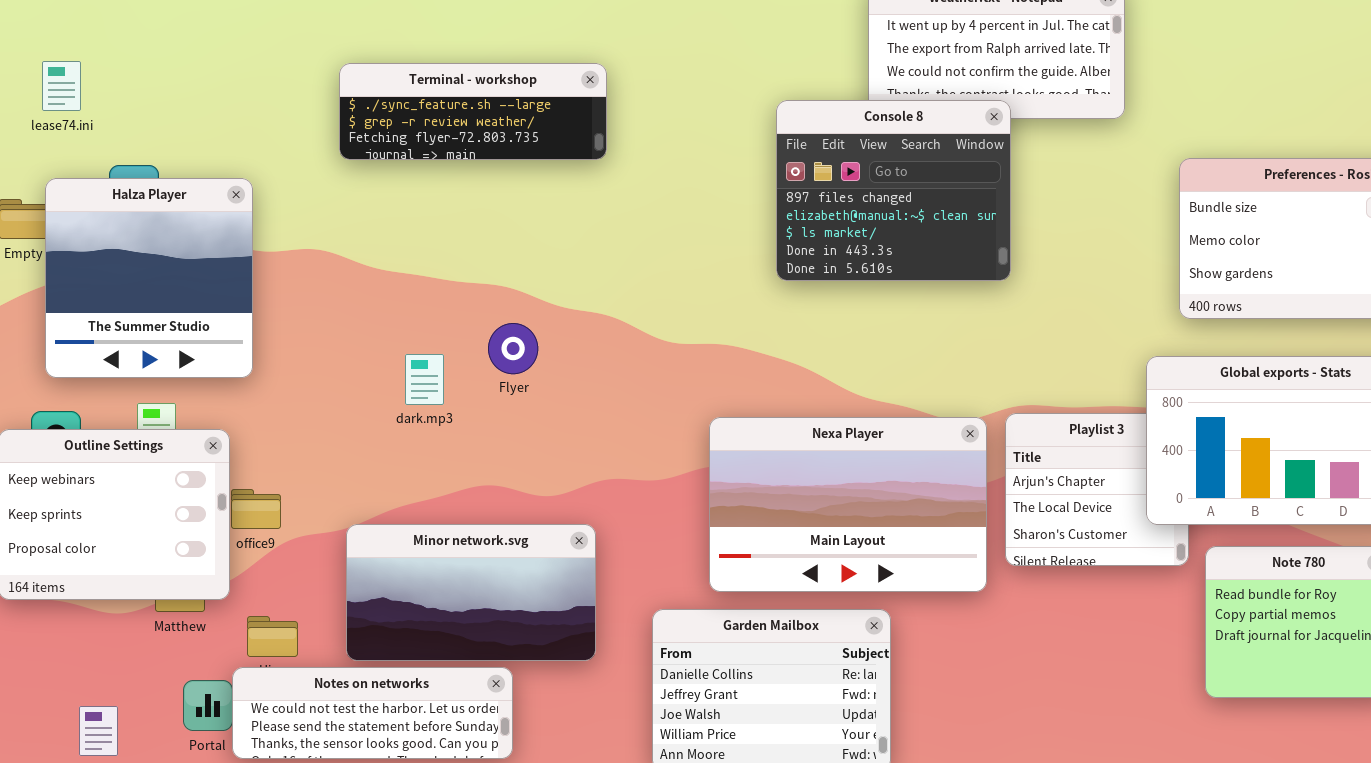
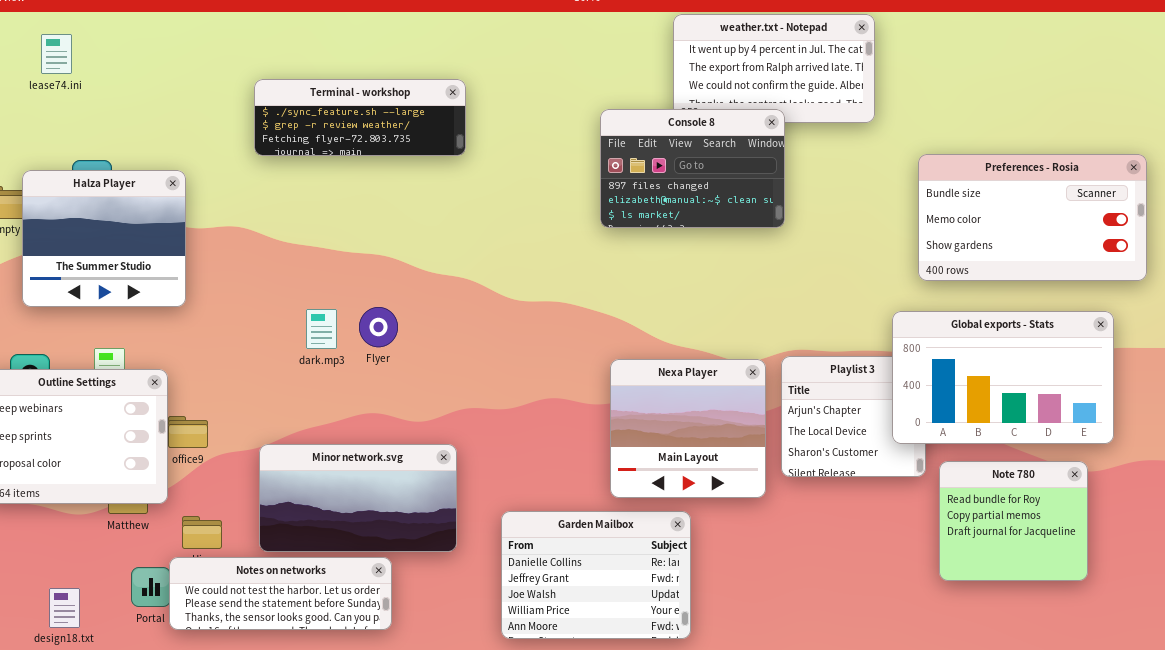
lease74.ini: [42,61,81,111] -> [41,34,72,74], moved
Console 8: [776,100,1011,281] -> [600,109,785,228], resized
Halza Player: [45,178,253,378] -> [22,170,186,307], resized
Flyer: [488,323,538,374] -> [359,307,398,347], moved
Nexa Player: [709,417,987,592] -> [610,359,766,498], resized

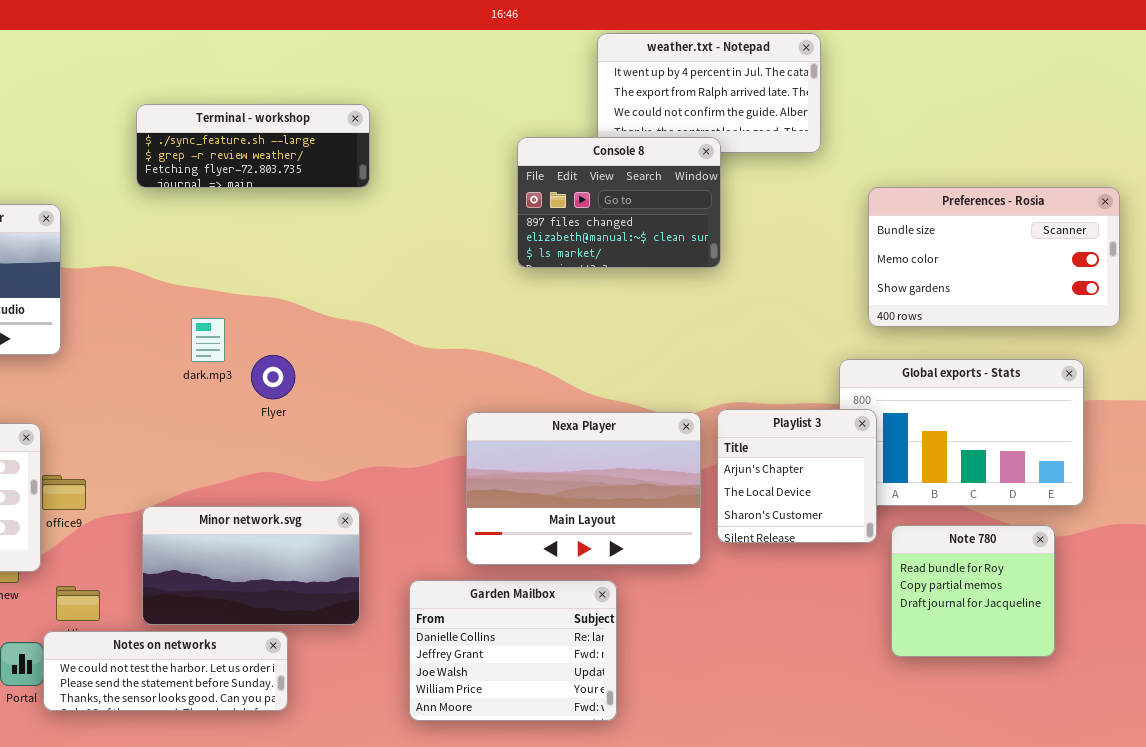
dark.mp3: [306,309,337,349] -> [191,318,225,362], moved
Playlist 3: [781,356,926,477] -> [717,409,877,543], raised
Nexa Player: [610,359,766,498] -> [466,412,701,565], resized

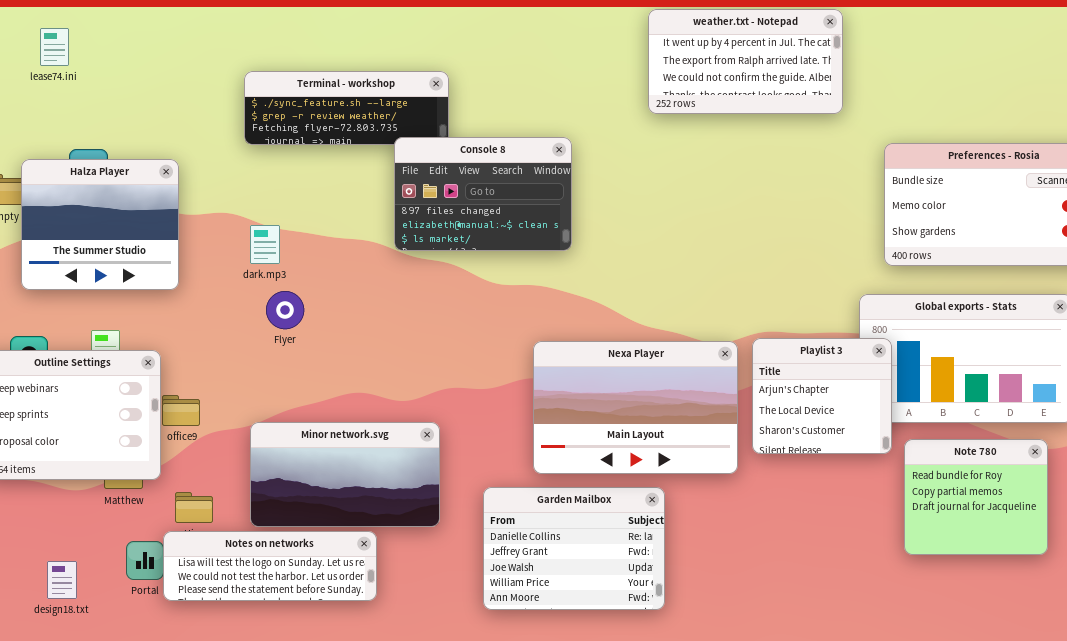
Console 8: [517,137,721,268] -> [394,137,572,251], moved
dark.mp3: [191,318,225,362] -> [250,225,280,264], moved
Flyer: [251,355,295,399] -> [266,291,304,329], moved
Notes on networks: [43,631,288,711] -> [163,531,377,601], scrolled up 1 row

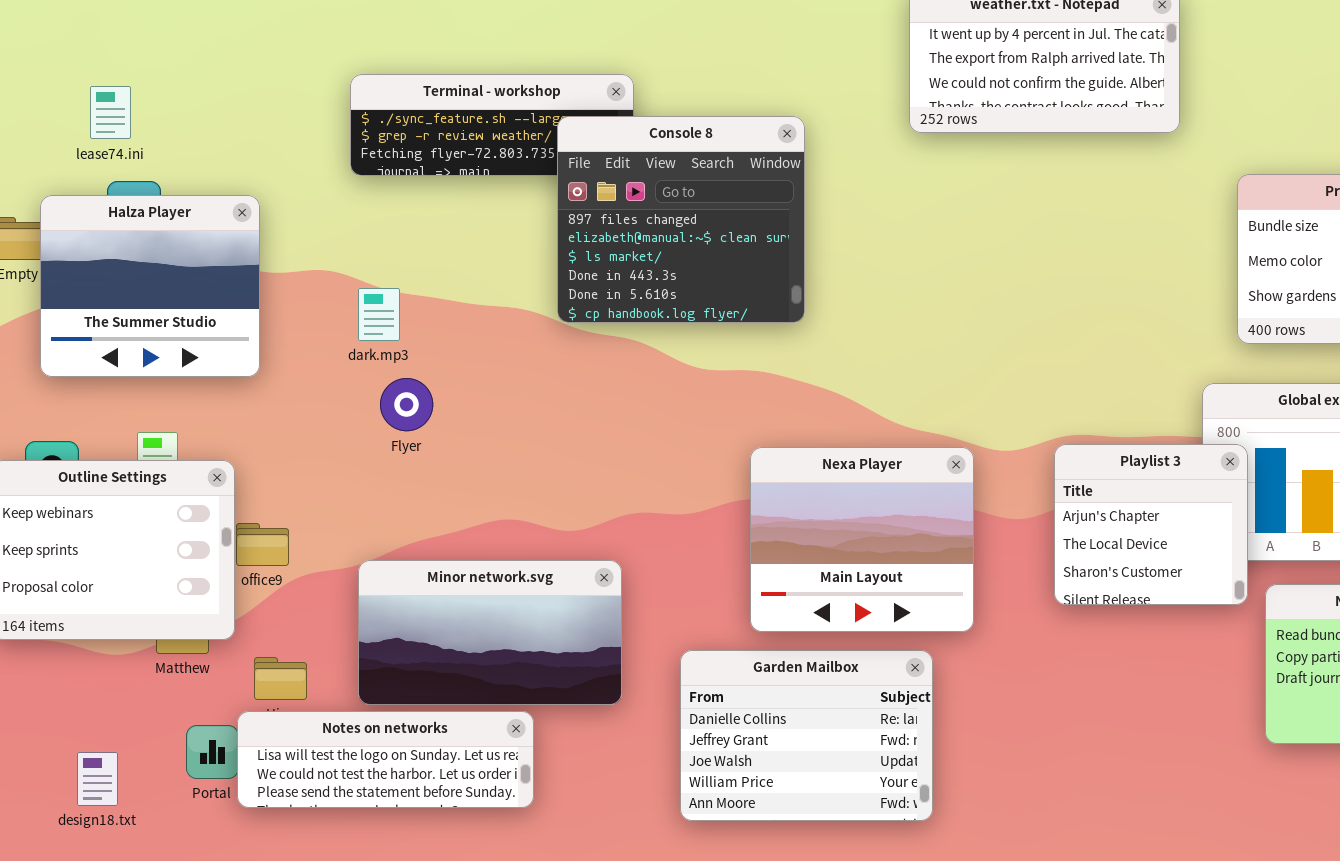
lease74.ini: [40,28,69,66] -> [90,86,131,139], moved
Console 8: [394,137,572,251] -> [557,116,805,323], resized
Nexa Player: [533,341,738,474] -> [750,447,974,632], resized

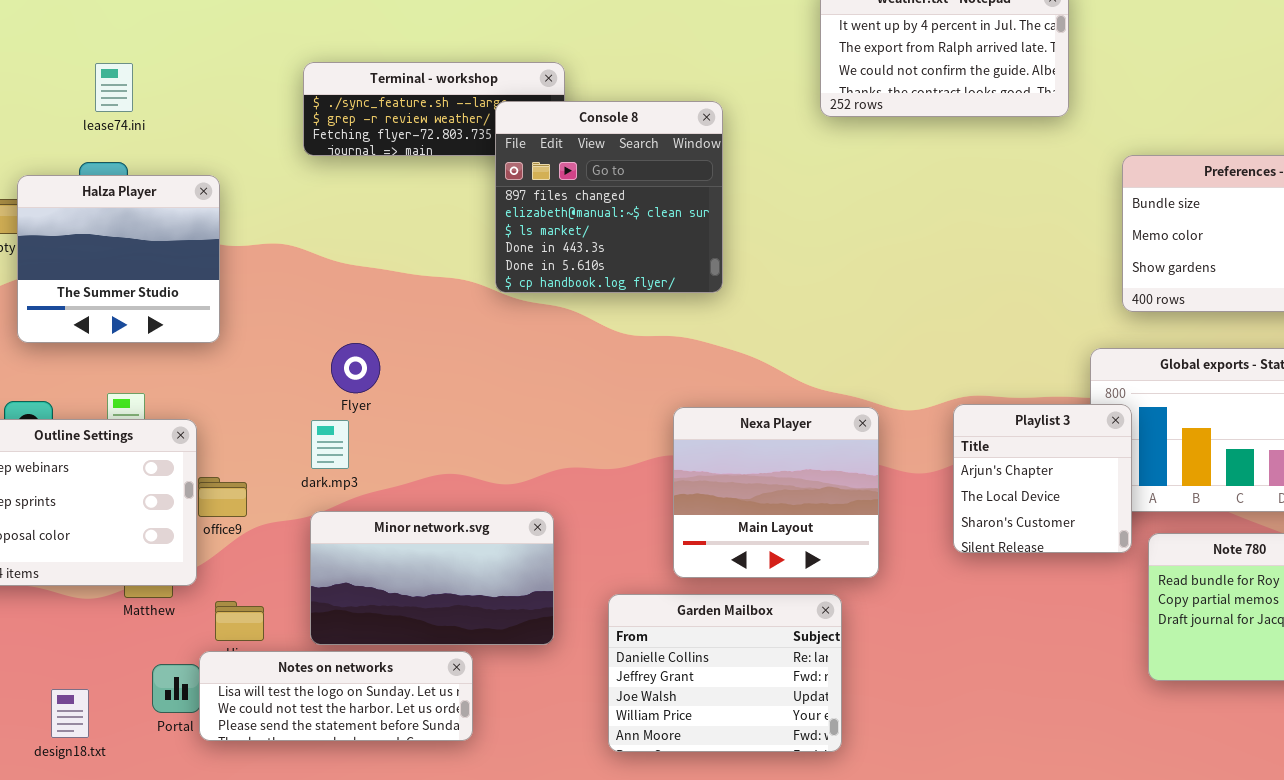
lease74.ini: [90,86,131,139] -> [95,63,133,112], moved
dark.mp3: [358,288,400,341] -> [311,420,349,469], moved

